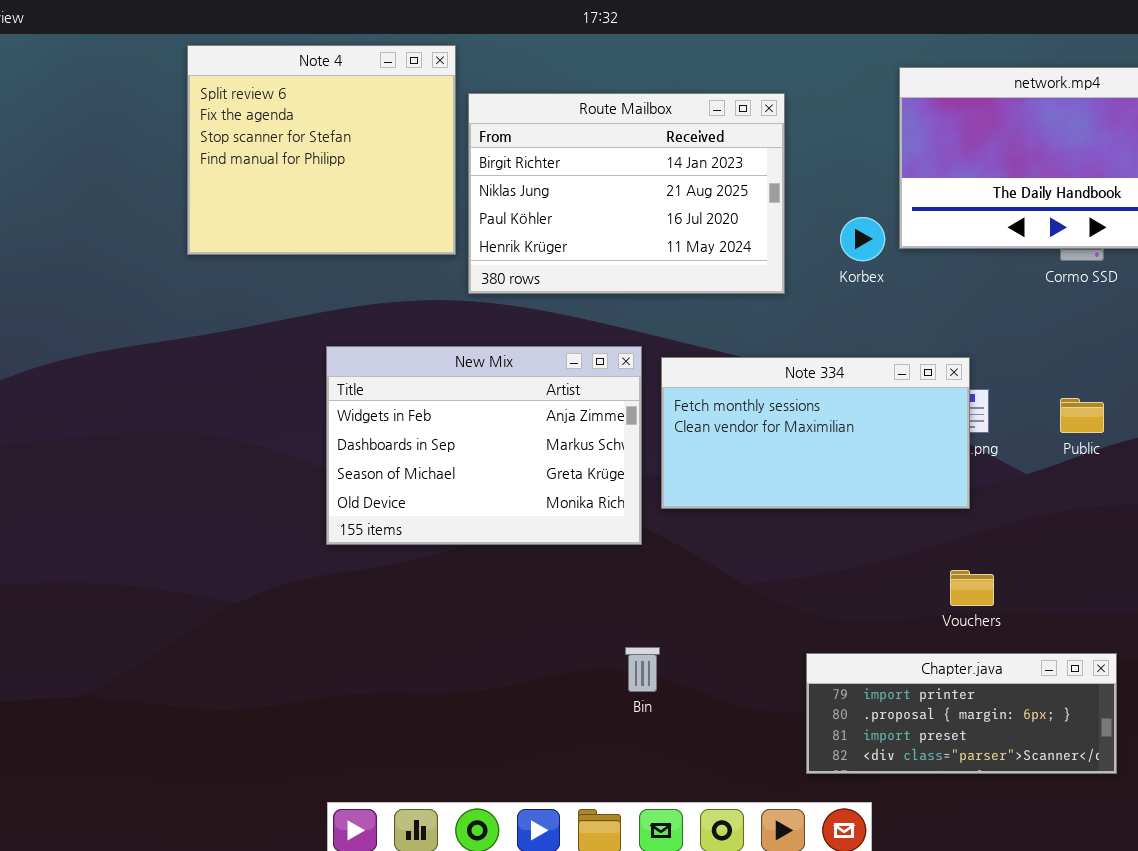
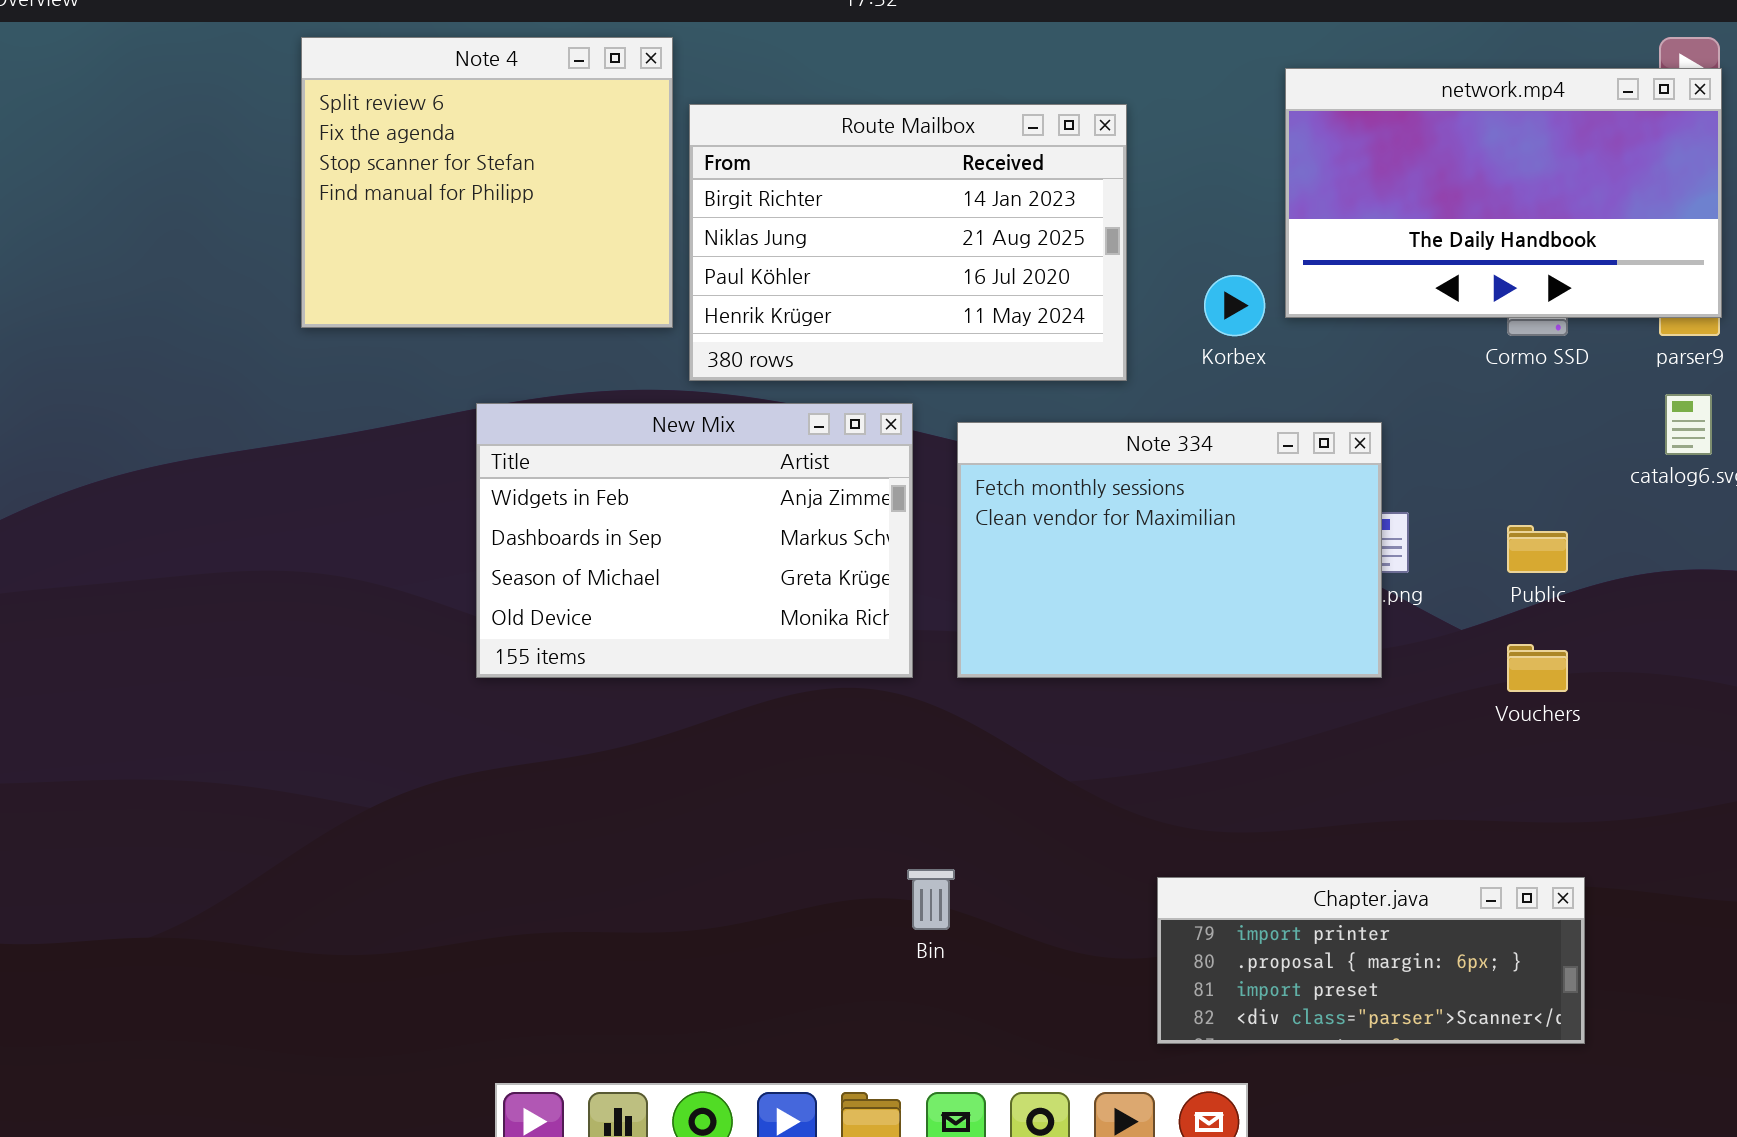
New Mix: [326,346,642,545] -> [476,403,913,678], moved
Note 334: [661,357,970,509] -> [957,422,1382,678], resized
Vouchers: [950,570,994,606] -> [1507,644,1568,692], moved

